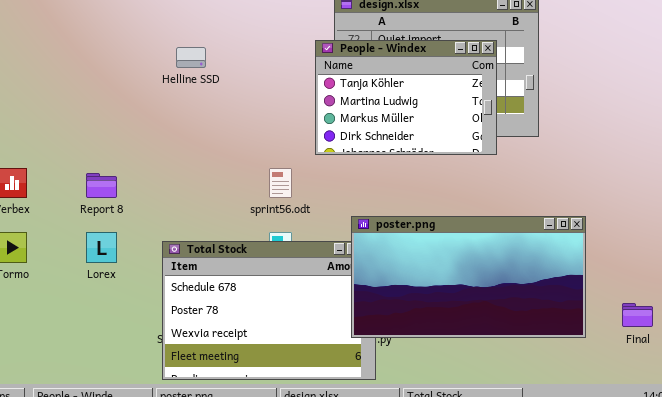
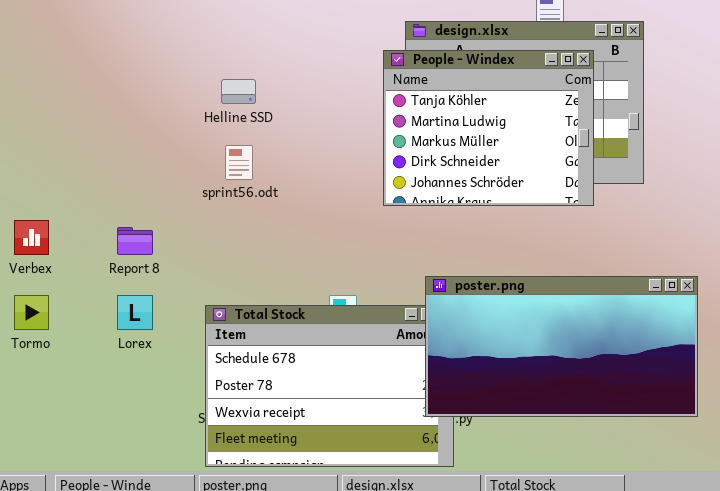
People - Windex: [315,40,497,155] -> [383,50,594,206], resized
sprint56.odt: [269,168,292,198] -> [225,145,253,180], moved

